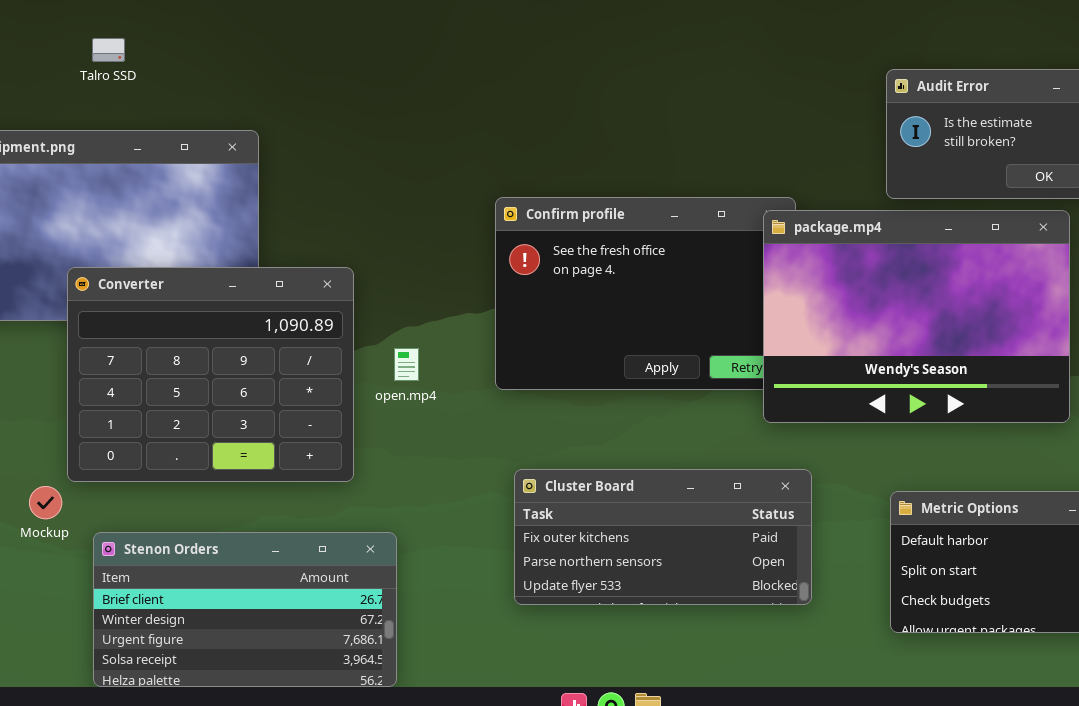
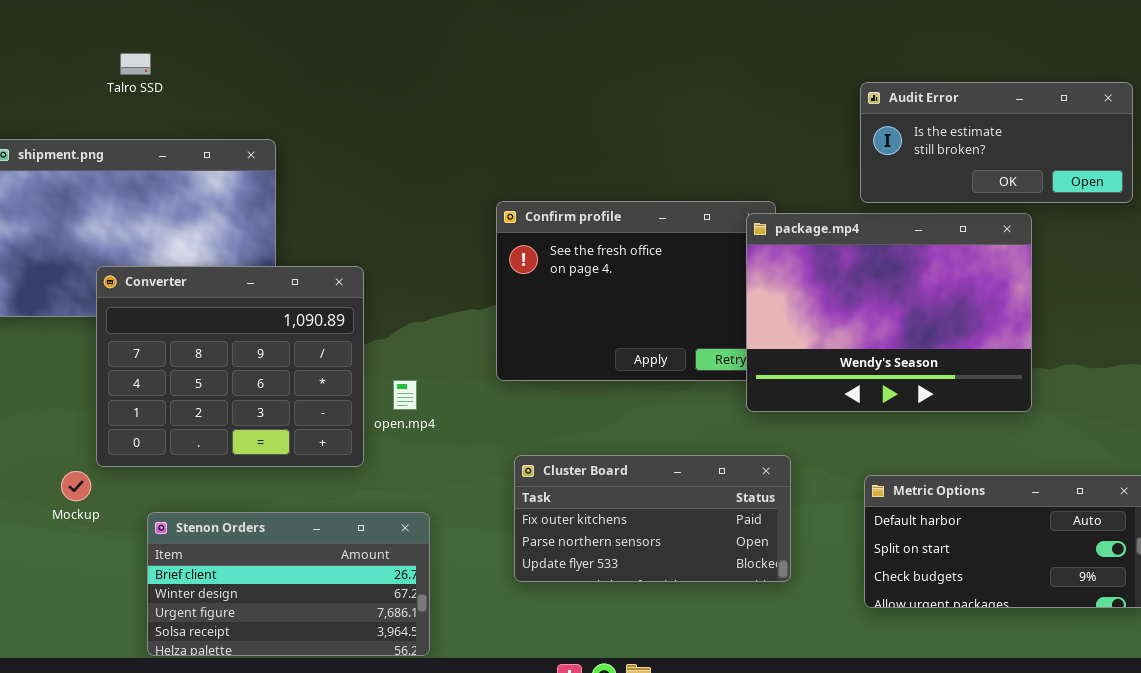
open.mp4: [394,348,419,381] -> [393,380,417,410], moved
Stenon Orders: [93,532,397,687] -> [147,512,430,656], moved

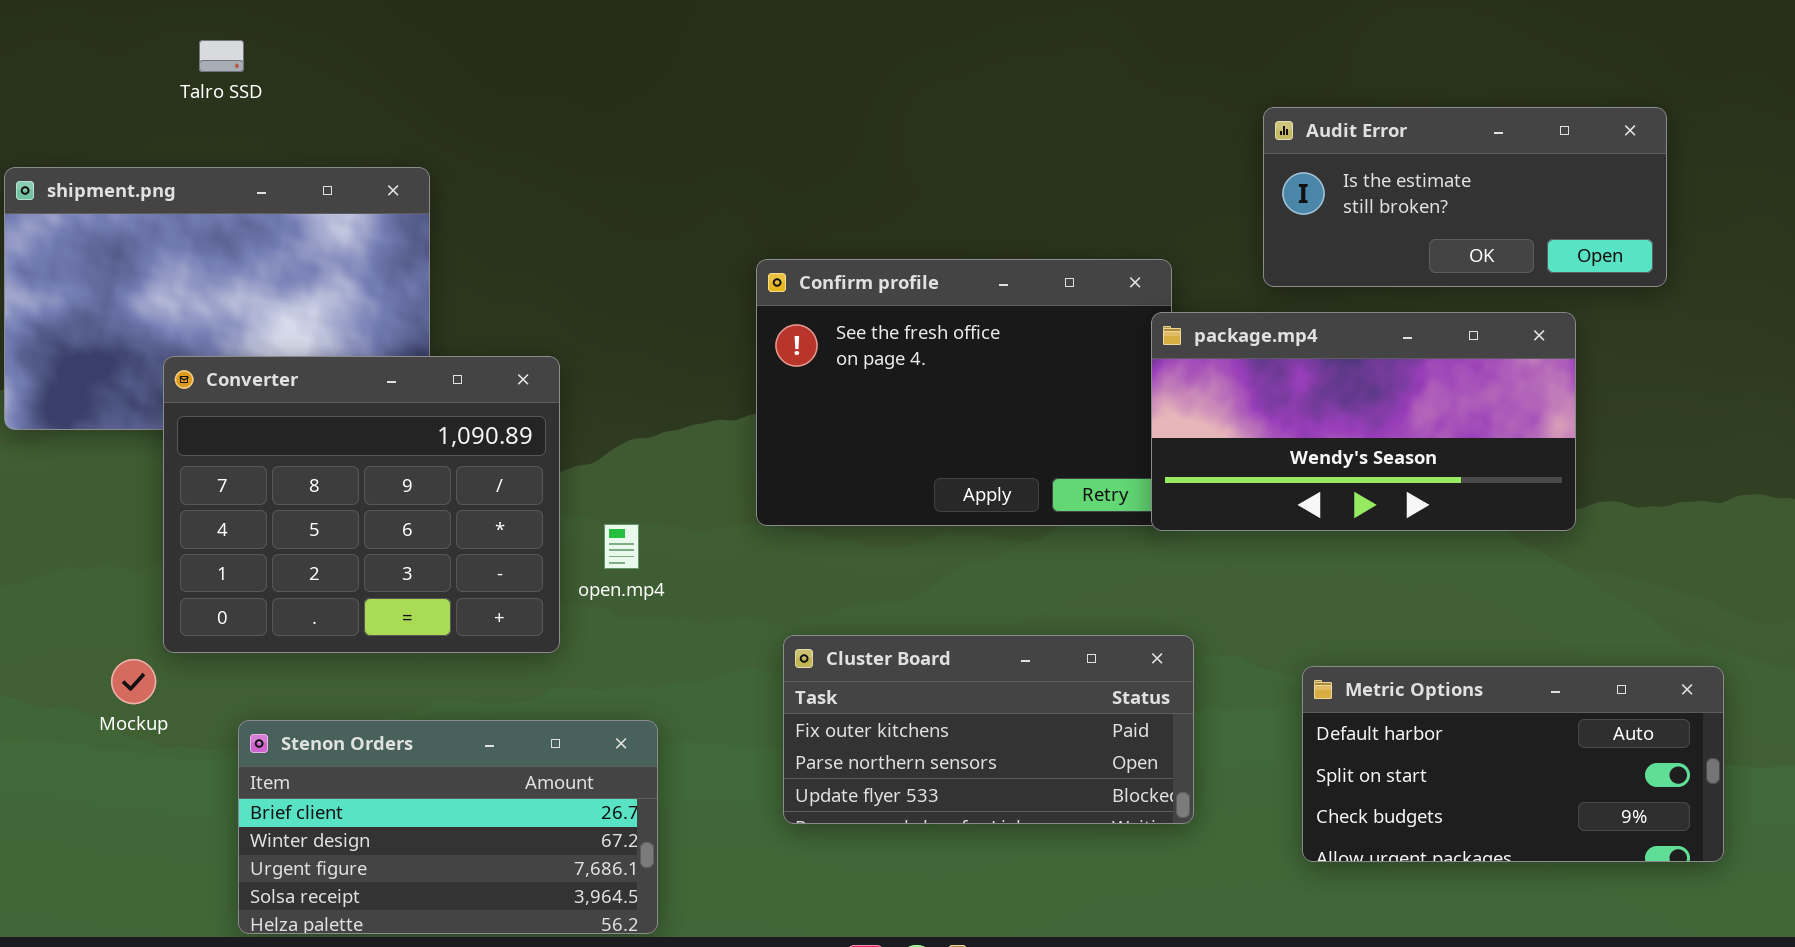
Audit Error: [860,82,1133,203] -> [1263,107,1667,287], moved
package.mp4: [746,213,1032,412] -> [1151,312,1576,531], moved, resized

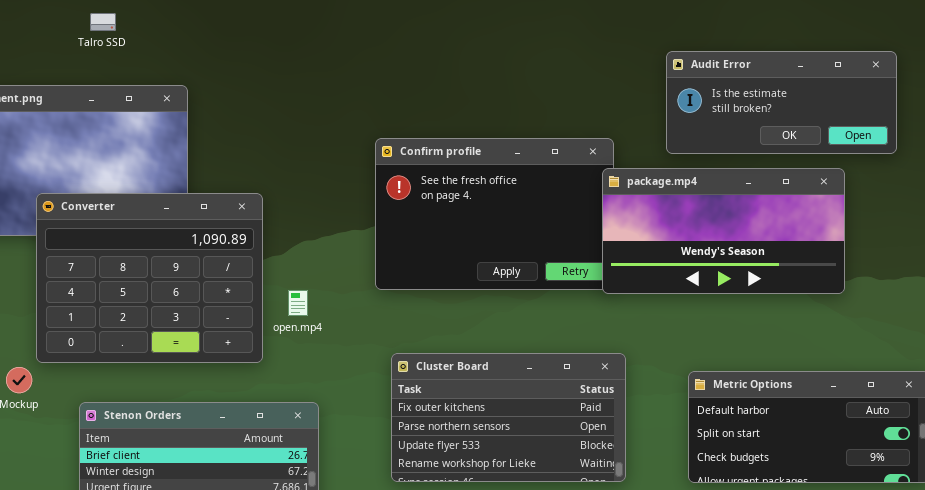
Talro SSD: [199,40,244,72] -> [90,13,116,31], moved
Cluster Board: [783,635,1194,824] -> [391,353,626,482], resized

